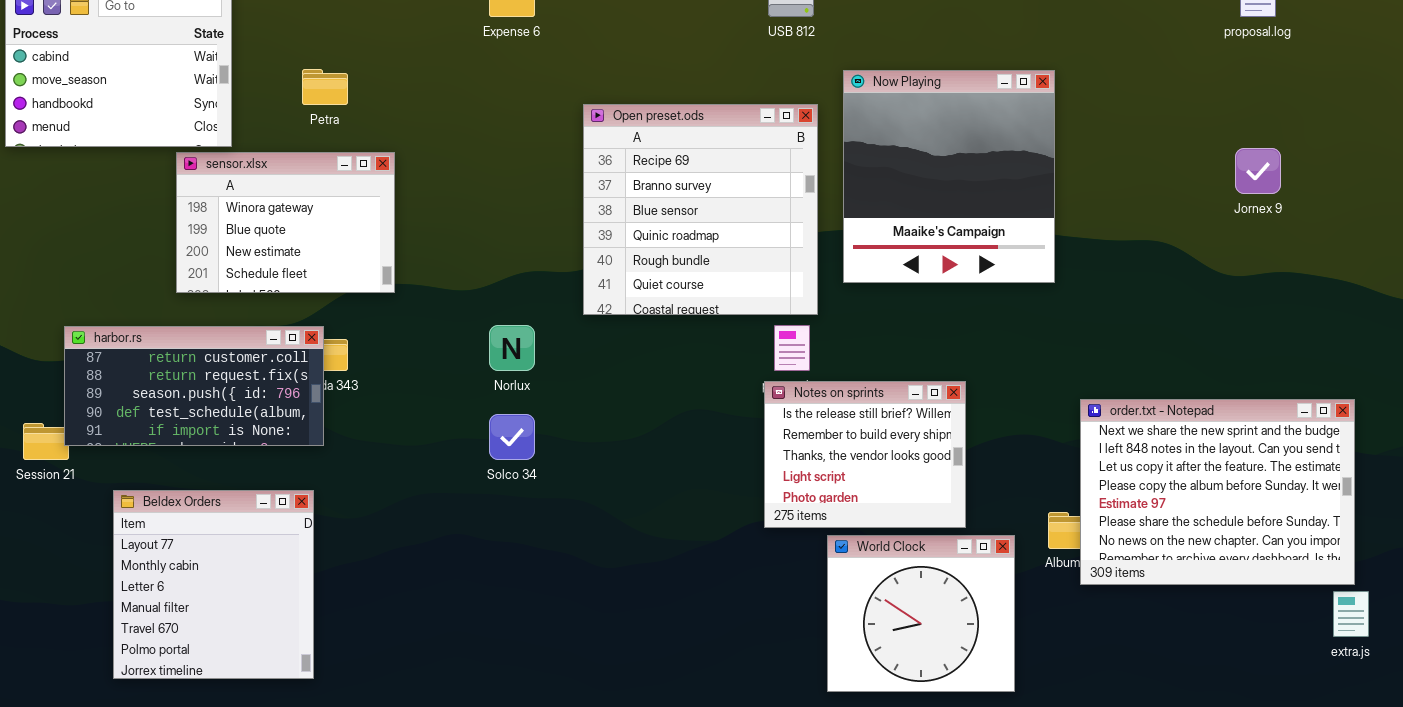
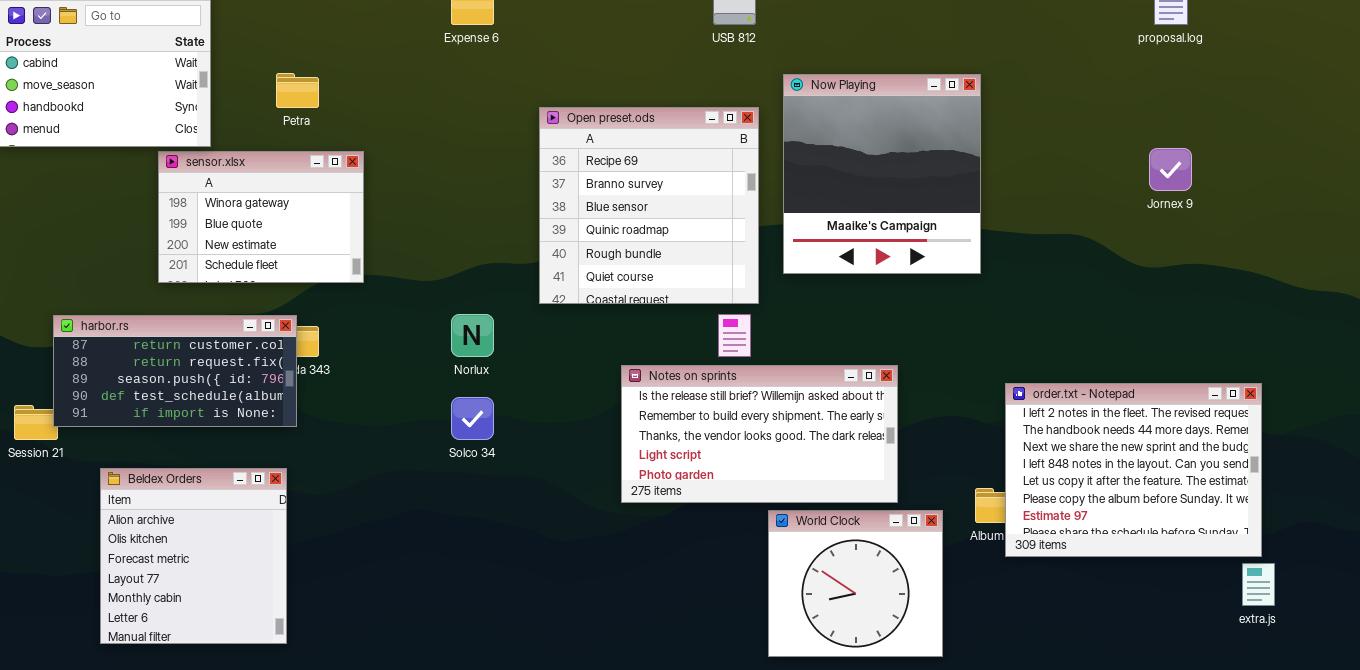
Notes on sprints: [764,381,966,528] -> [621,365,898,503], resized
order.txt - Notepad: [1080,399,1355,585] -> [1005,383,1262,557], scrolled up 2 rows
Beldex Orders: [113,490,314,679] -> [100,468,287,644], scrolled up 3 rows

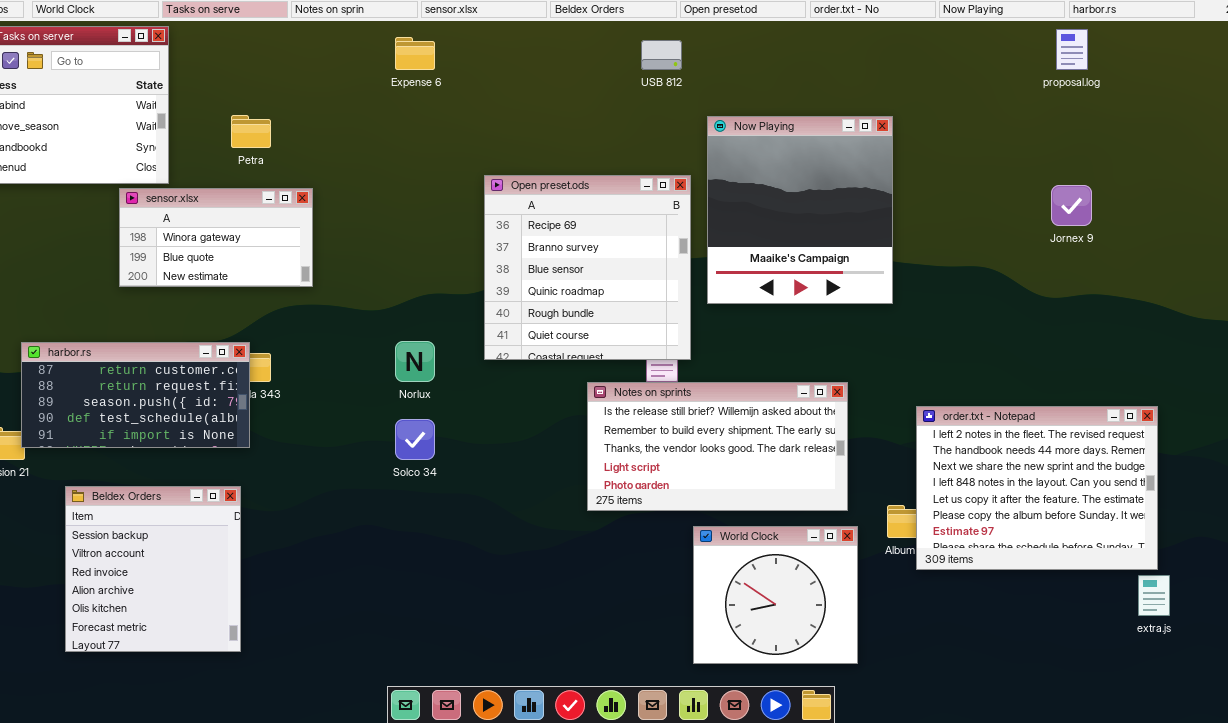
Open preset.ods: [539,107,759,304] -> [484,175,691,360], moved
sensor.xlsx: [158,151,364,283] -> [119,188,313,287], resized
Notes on sprints: [621,365,898,503] -> [587,382,848,511], moved
Beldex Orders: [100,468,287,644] -> [65,486,241,652], scrolled up 3 rows

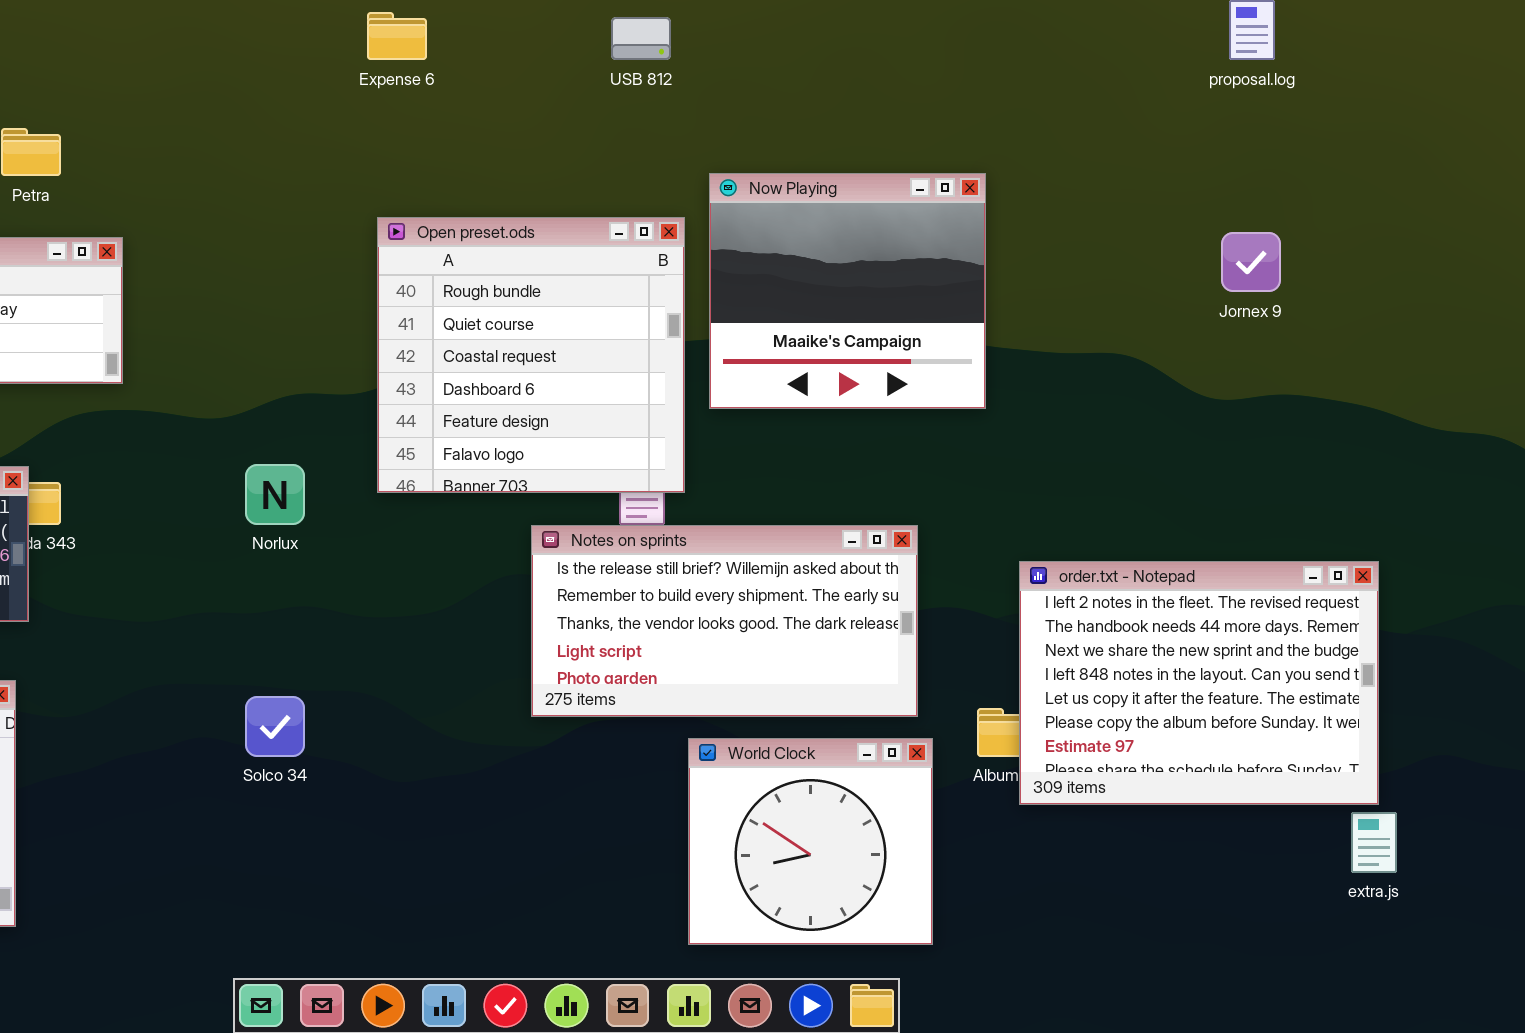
Expense 6: [395,37,435,70] -> [367,12,427,60], moved
Now Playing: [707,116,893,304] -> [709,173,986,409], resized
Open preset.ods: [484,175,691,360] -> [377,217,685,493], scrolled down 4 rows
Solco 34: [395,419,435,460] -> [245,696,305,757], moved

